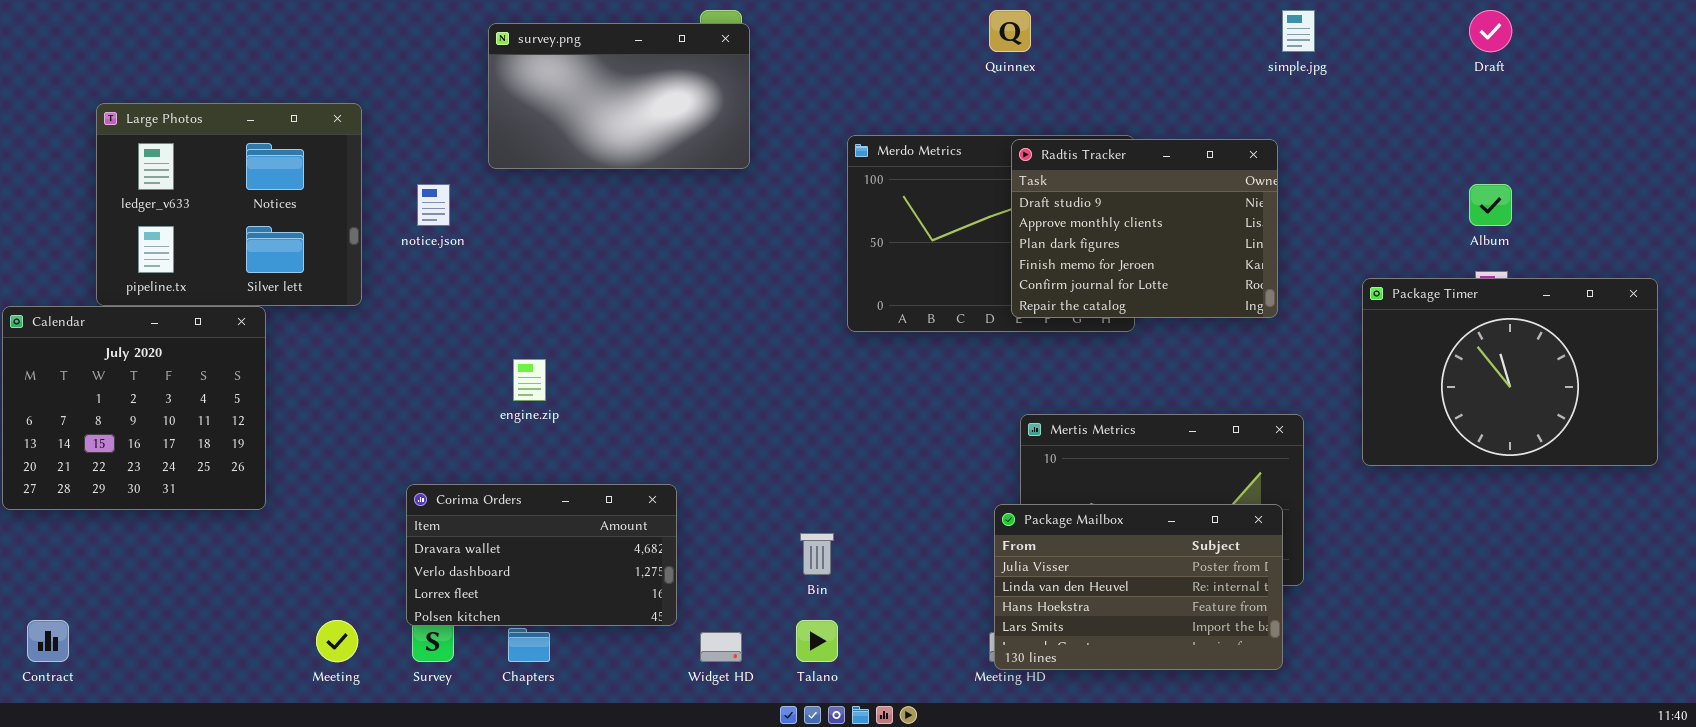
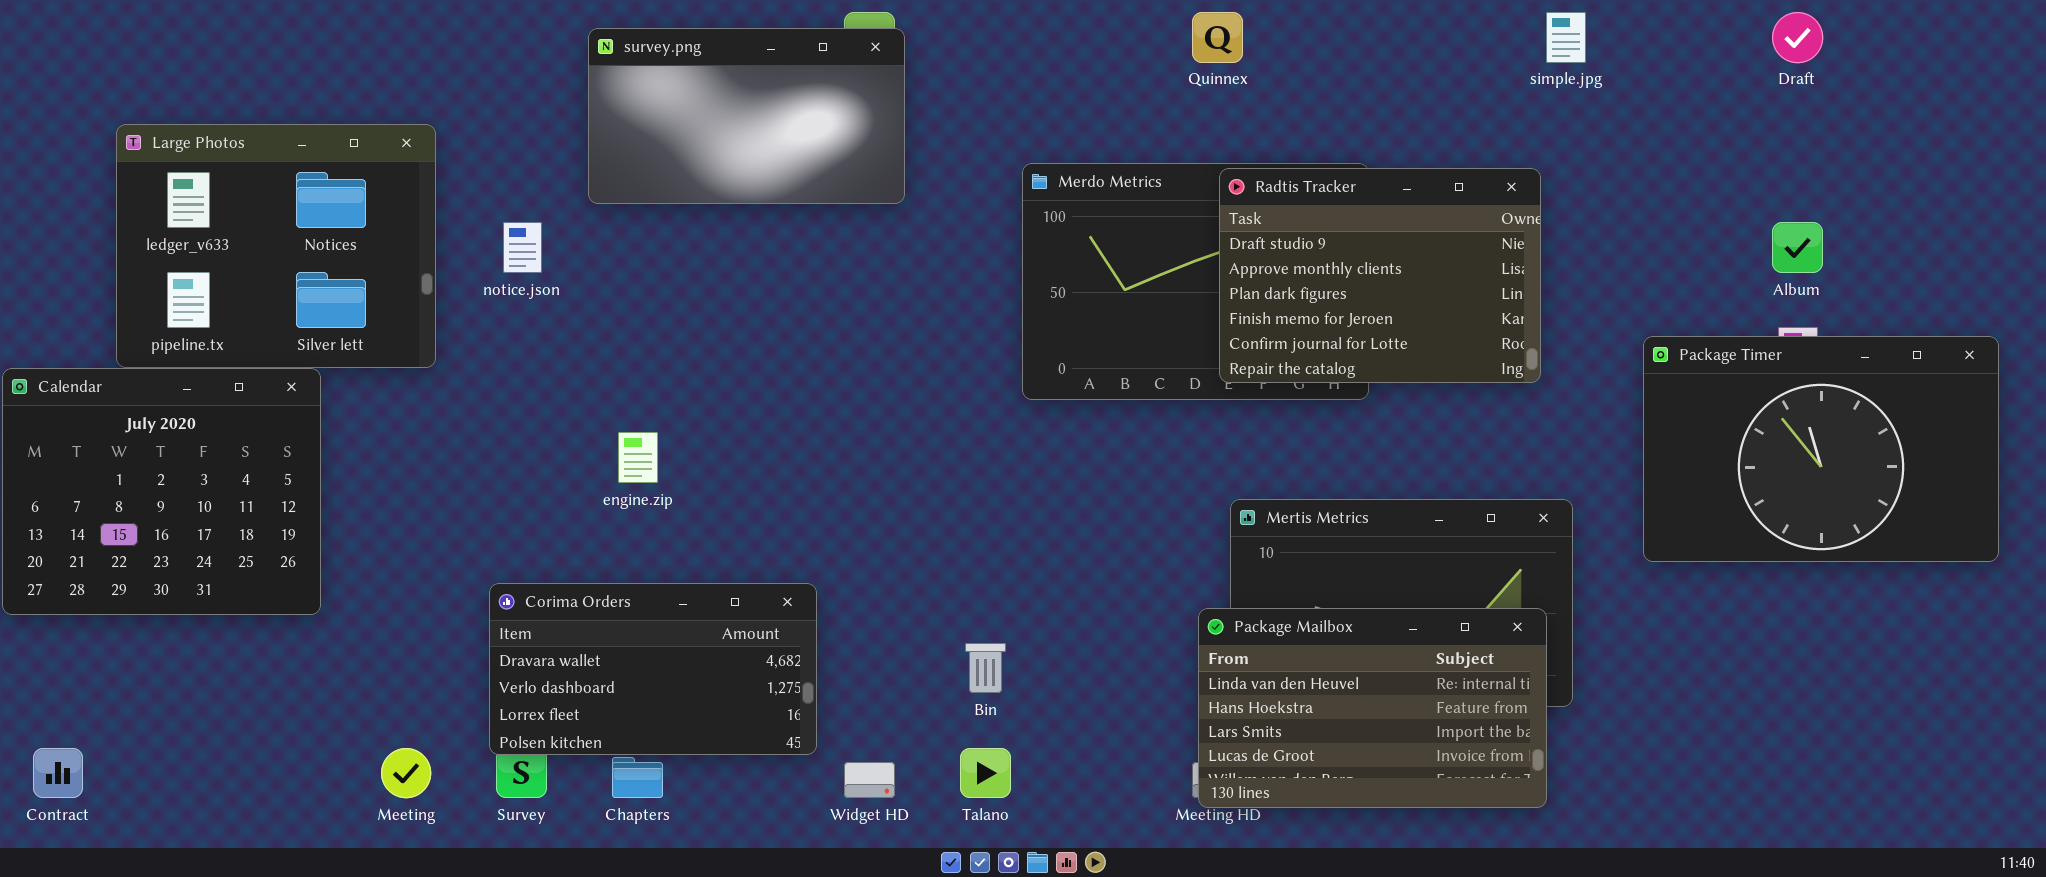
Package Mailbox: [994,504,1283,670] -> [1198,608,1547,808], scrolled down 1 row

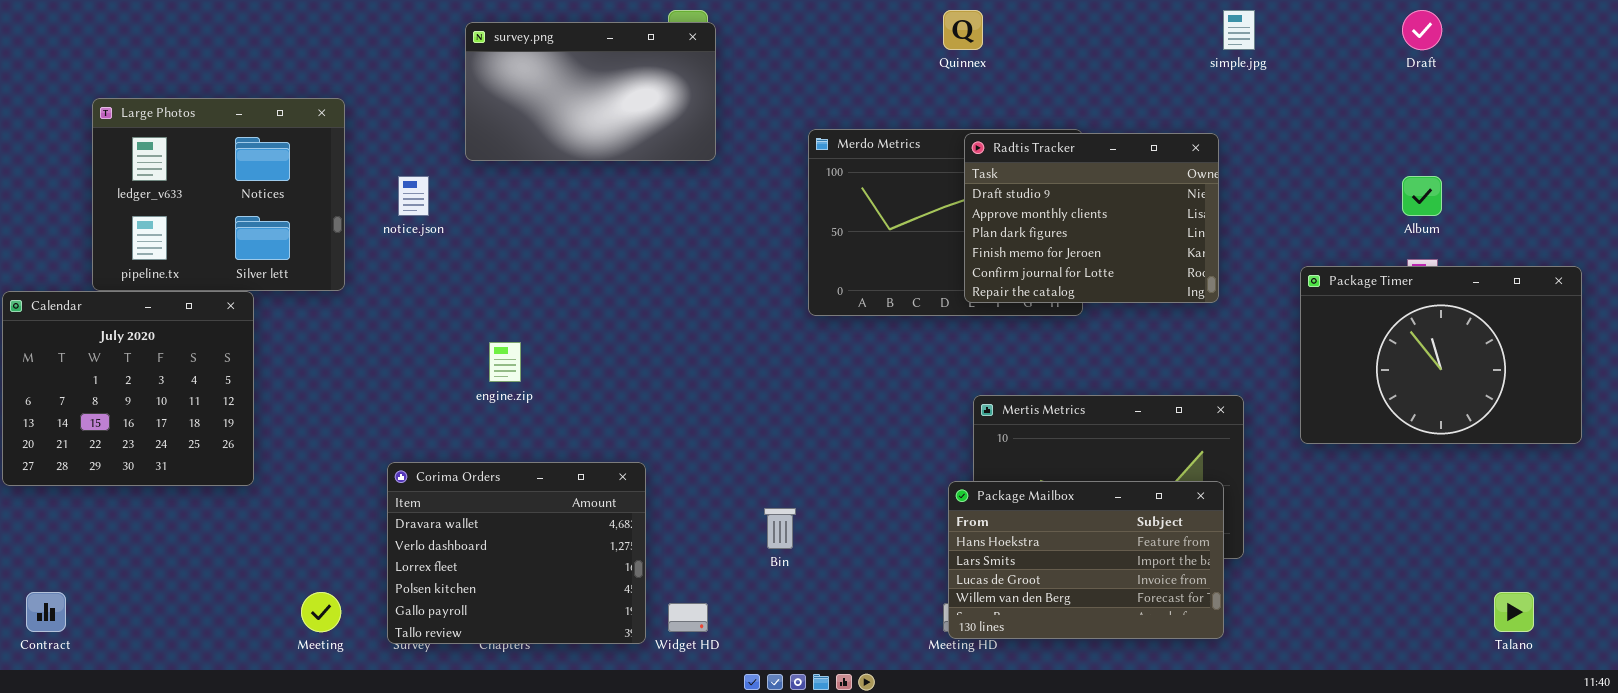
Corima Orders: [489,583,817,755] -> [387,462,646,644], resized
Package Mailbox: [1198,608,1547,808] -> [948,481,1224,639], scrolled down 1 row
Talano: [960,748,1011,798] -> [1494,592,1534,632], moved

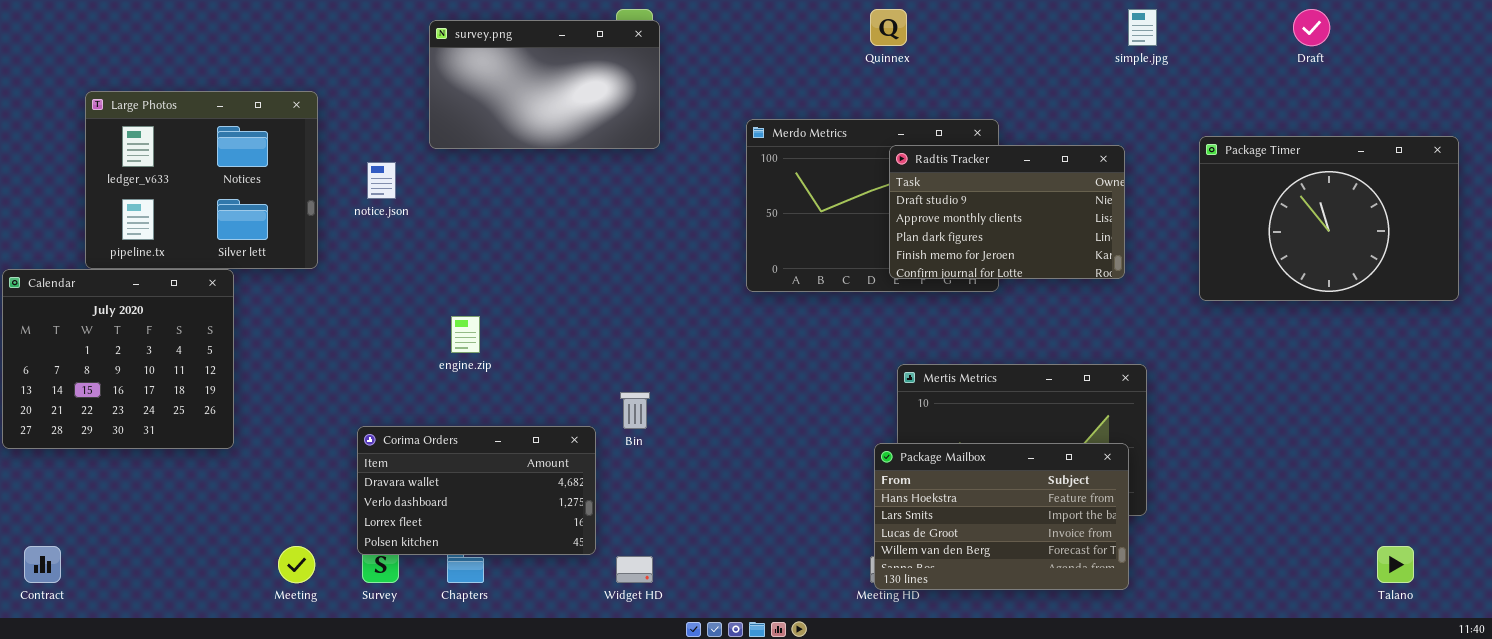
Radtis Tracker: [964,133,1219,303] -> [889,145,1125,279], resized
Package Timer: [1300,266,1582,444] -> [1199,136,1459,301], moved
Corima Orders: [387,462,646,644] -> [357,426,596,555], resized
Bin: [764,508,796,549] -> [620,392,650,429], moved

